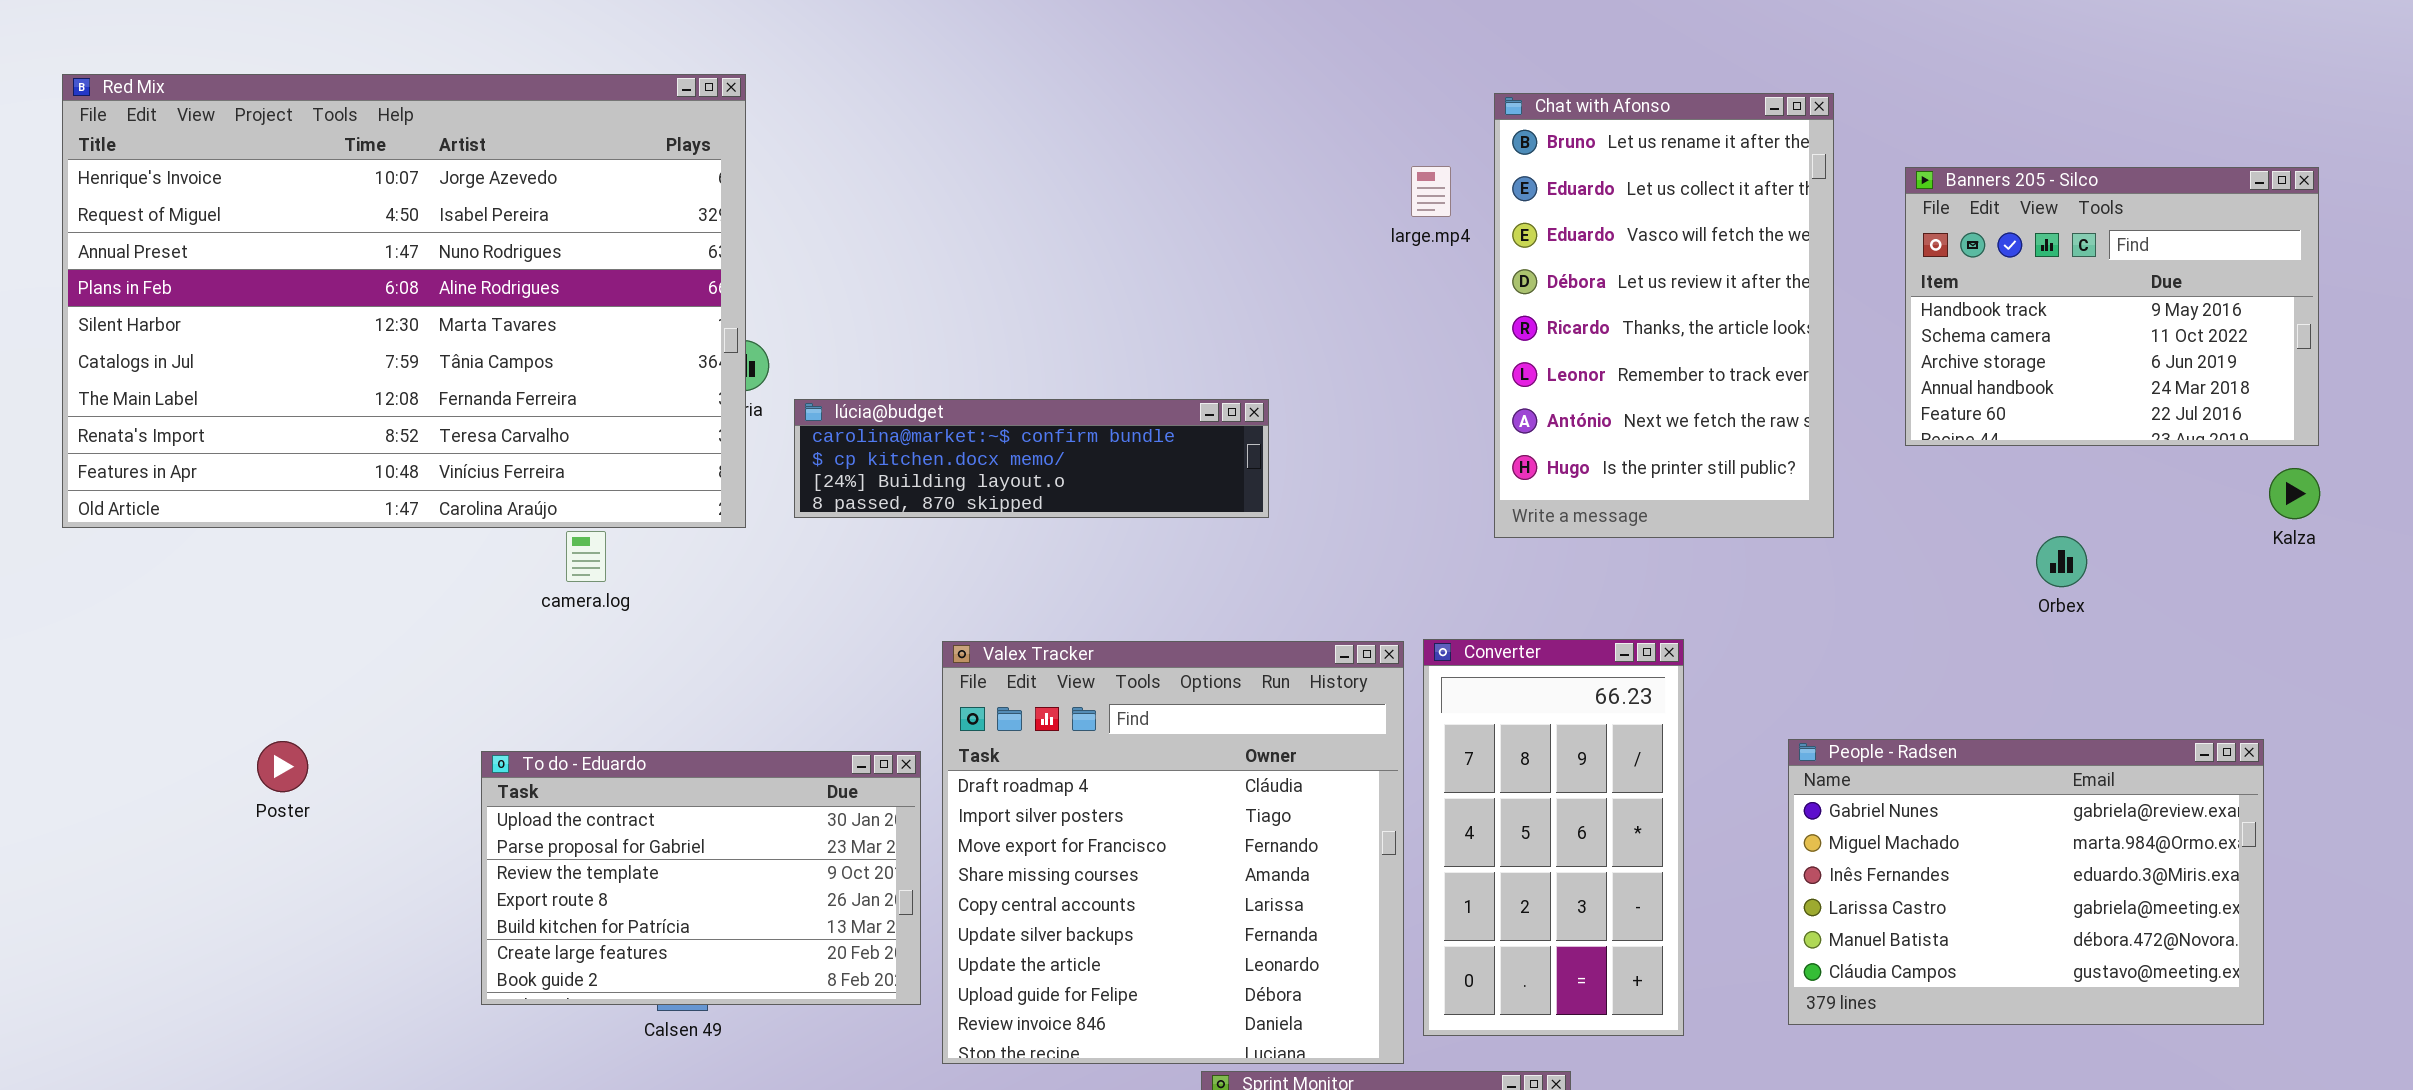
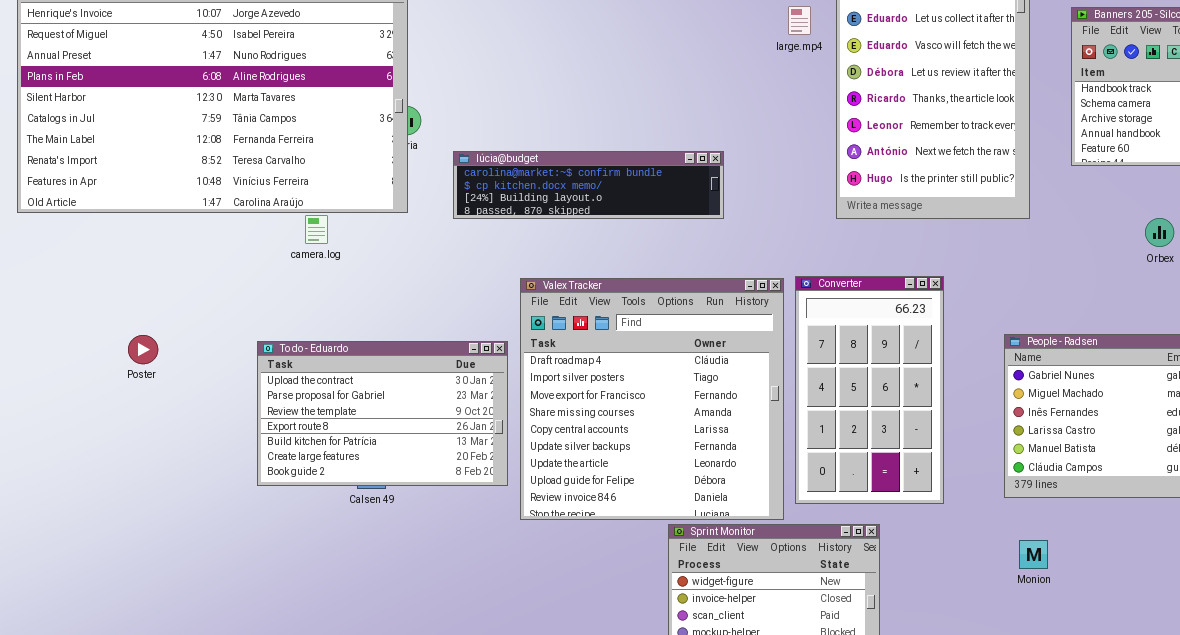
lúcia@budget: [794,399,1269,518] -> [453,151,724,219], moved

